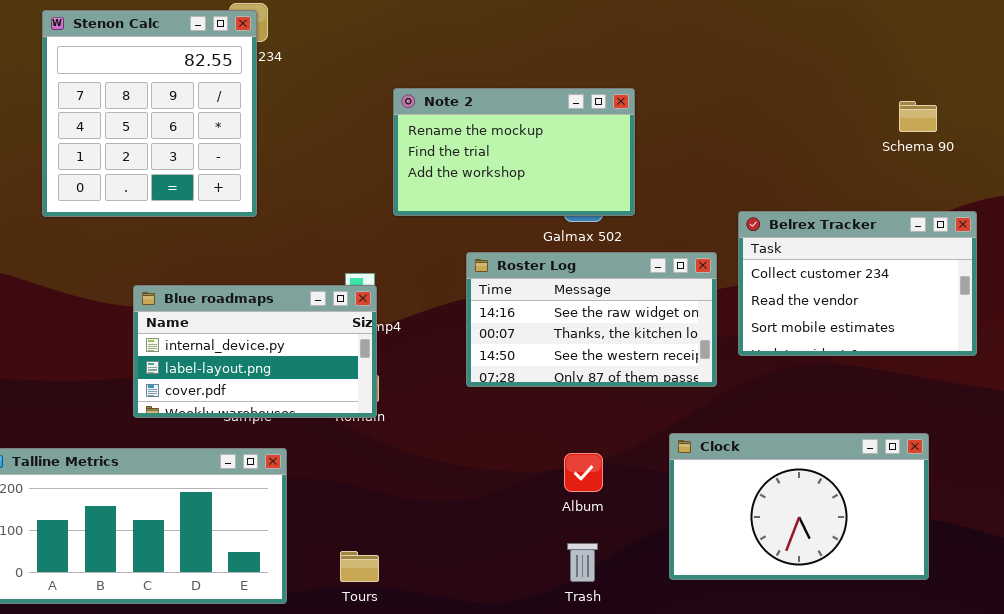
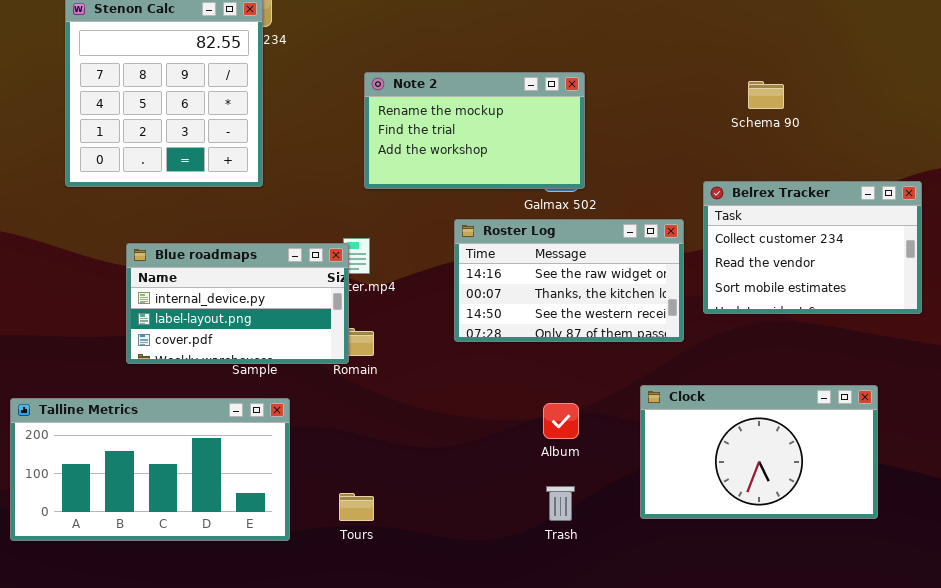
Note 2: [393,88,635,216] -> [364,72,585,189], moved
Schema 90: [899,101,937,132] -> [748,81,784,109], moved
Blue roadmaps: [133,285,377,418] -> [126,243,349,364], moved

